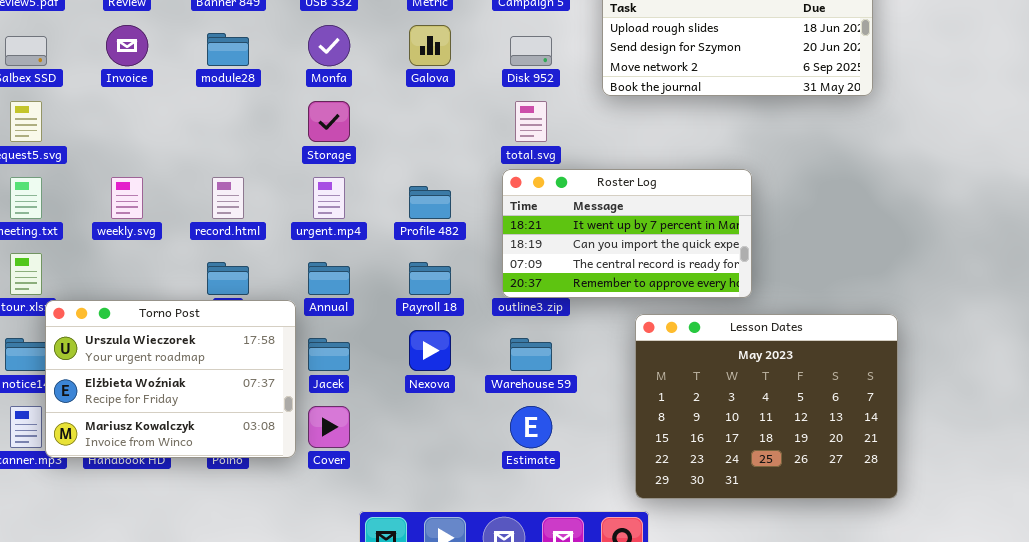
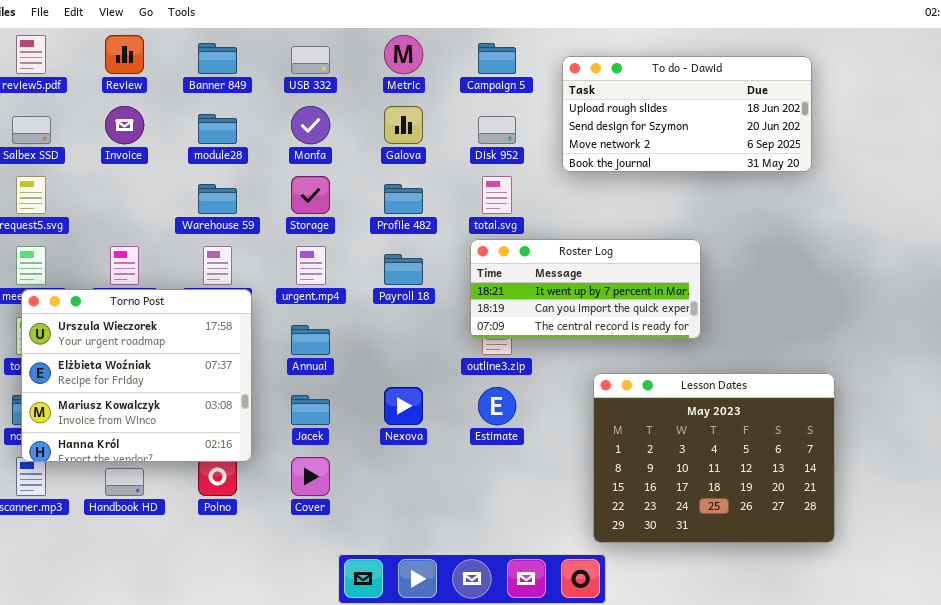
Roster Log: [502,169,752,298] -> [470,239,701,339], resized
Profile 482: [409,186,451,219] -> [384,184,423,214], moved
Payroll 18: [409,262,451,295] -> [384,254,423,285], moved
Torno Post: [45,300,296,458] -> [21,289,252,462], moved, resized
Warehouse 59: [510,338,552,371] -> [198,184,237,214], moved
Estimate: [510,406,552,448] -> [478,387,516,425], moved

